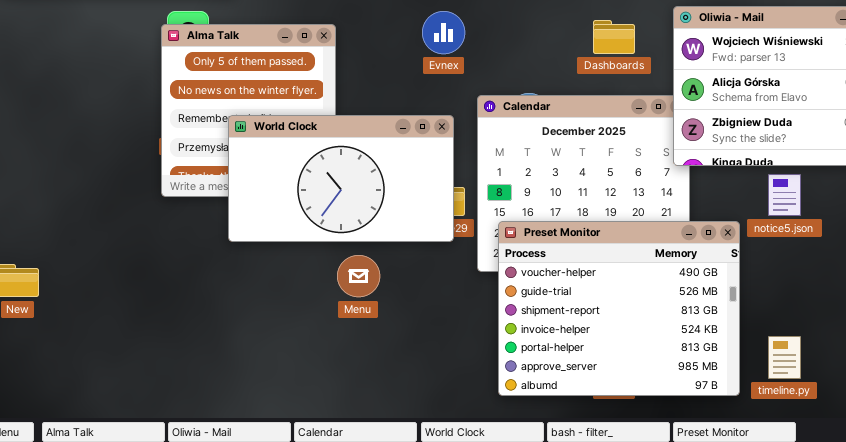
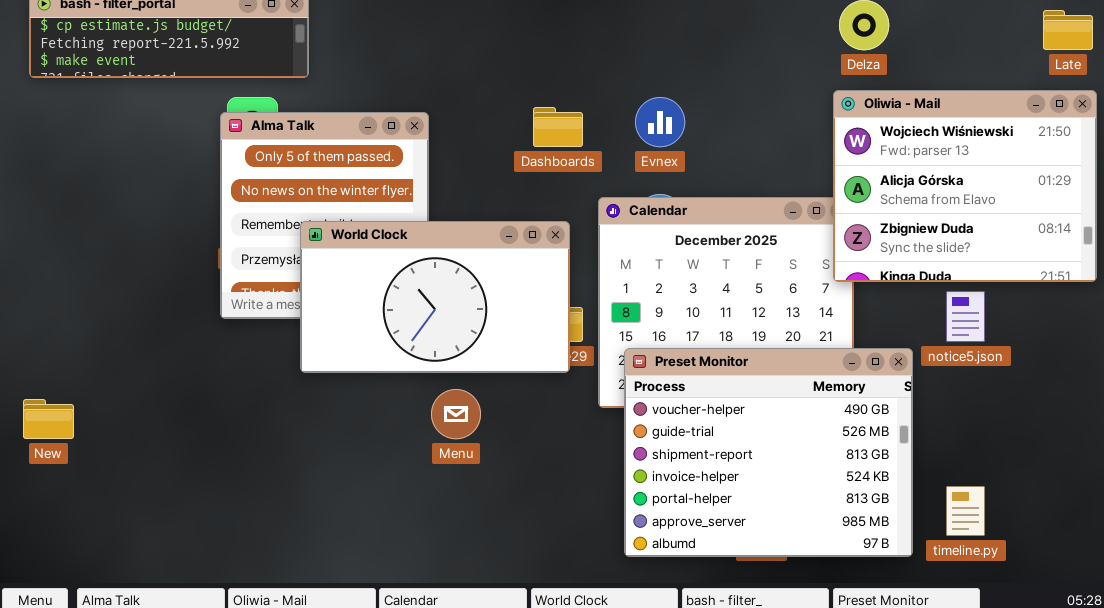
Evnex: [422,11,465,54] -> [635,97,685,147], moved
Dashboards: [593,20,635,54] -> [533,107,583,147], moved

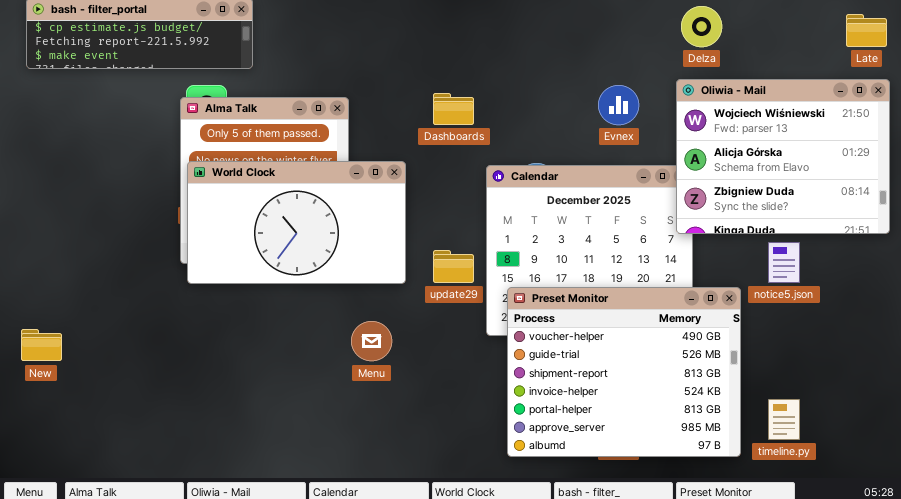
Evnex: [635,97,685,147] -> [598,85,639,125], moved
World Clock: [300,221,570,373] -> [187,161,406,284], moved

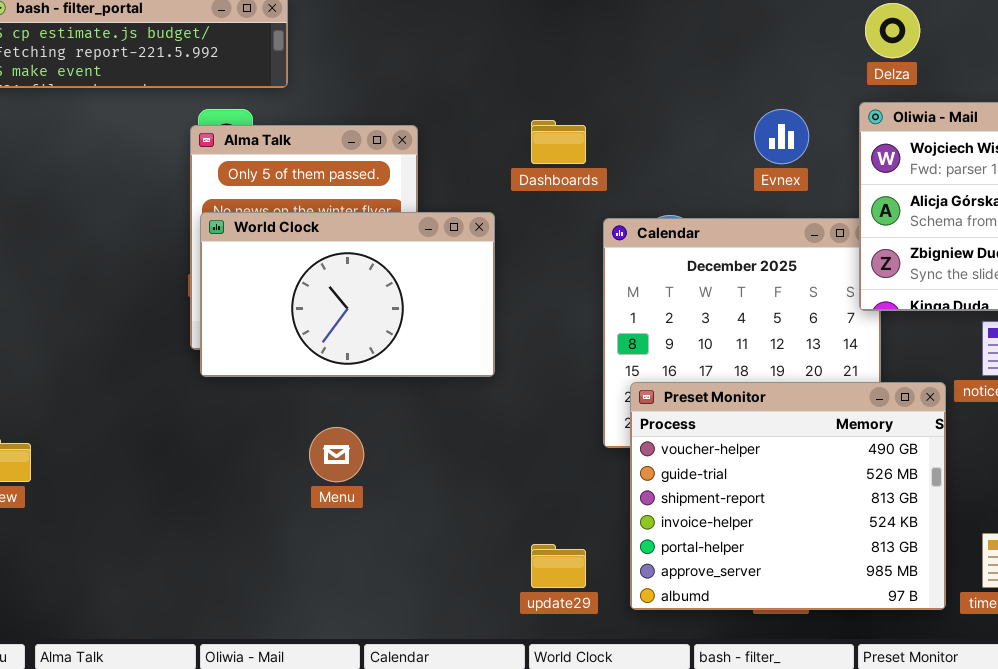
update29: [433,250,474,283] -> [531,544,586,588], moved
Menu: [351,321,392,361] -> [309,427,364,482], moved

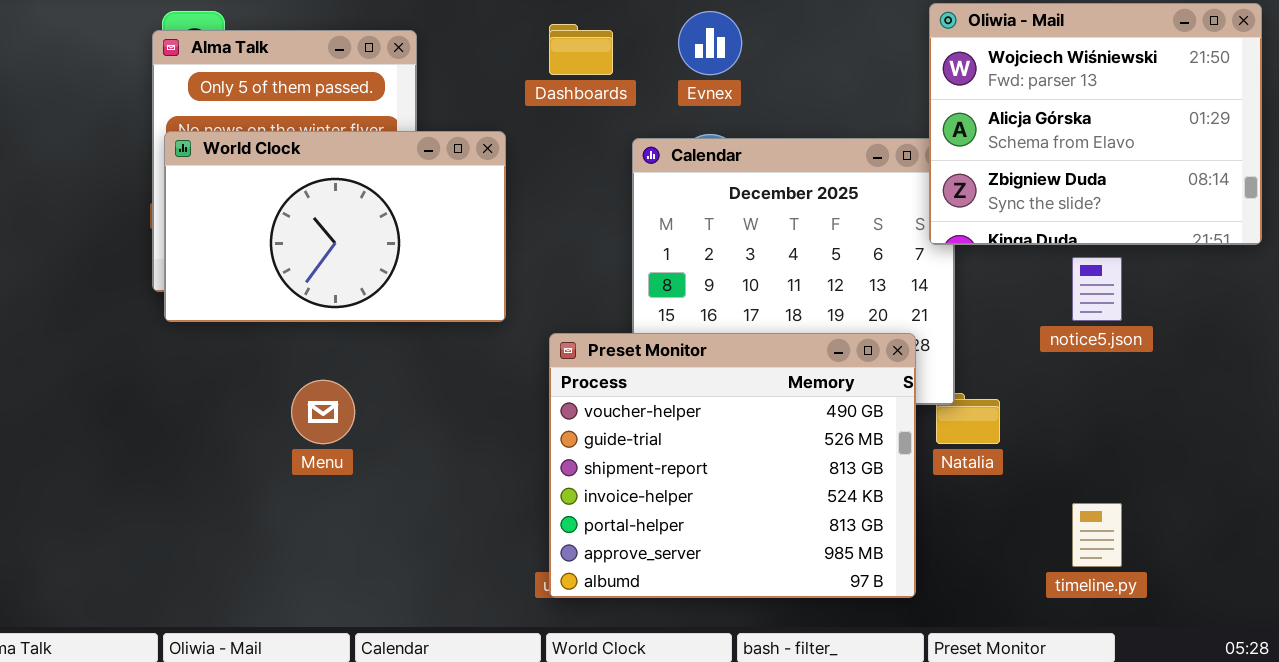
Evnex: [754,109,809,164] -> [678,11,742,75], moved
Preset Monitor: [630,382,946,610] -> [549,333,916,598], moved

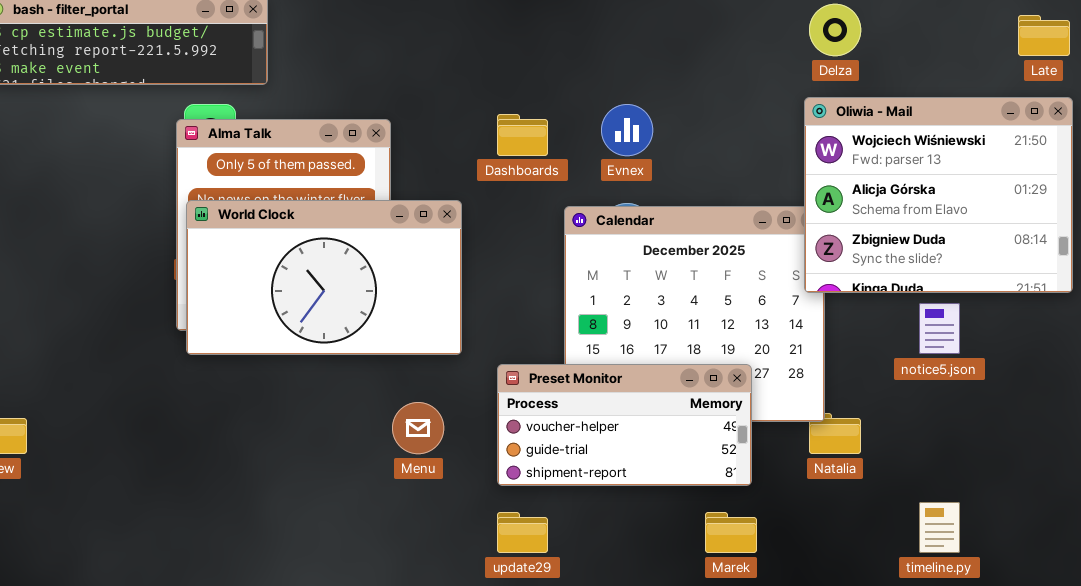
Preset Monitor: [549,333,916,598] -> [497,364,752,486], resized
Menu: [291,380,355,444] -> [392,402,444,454], moved

